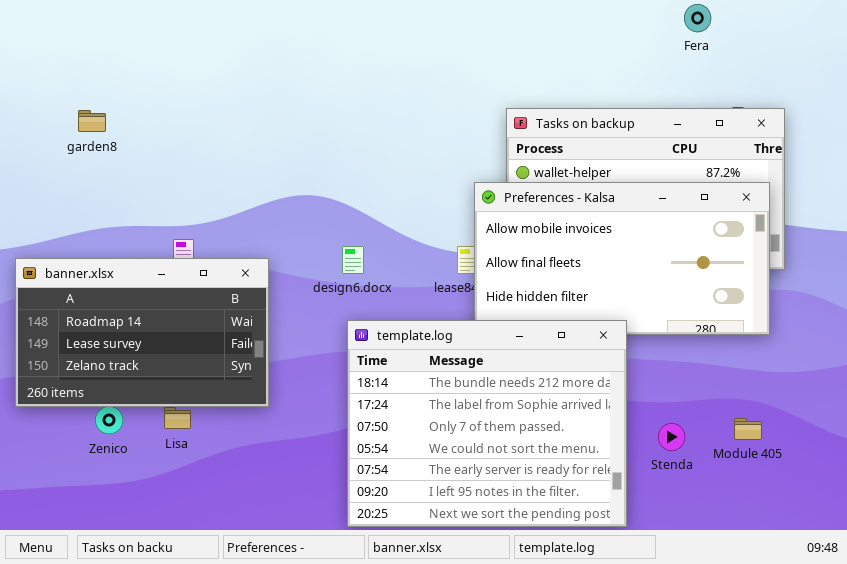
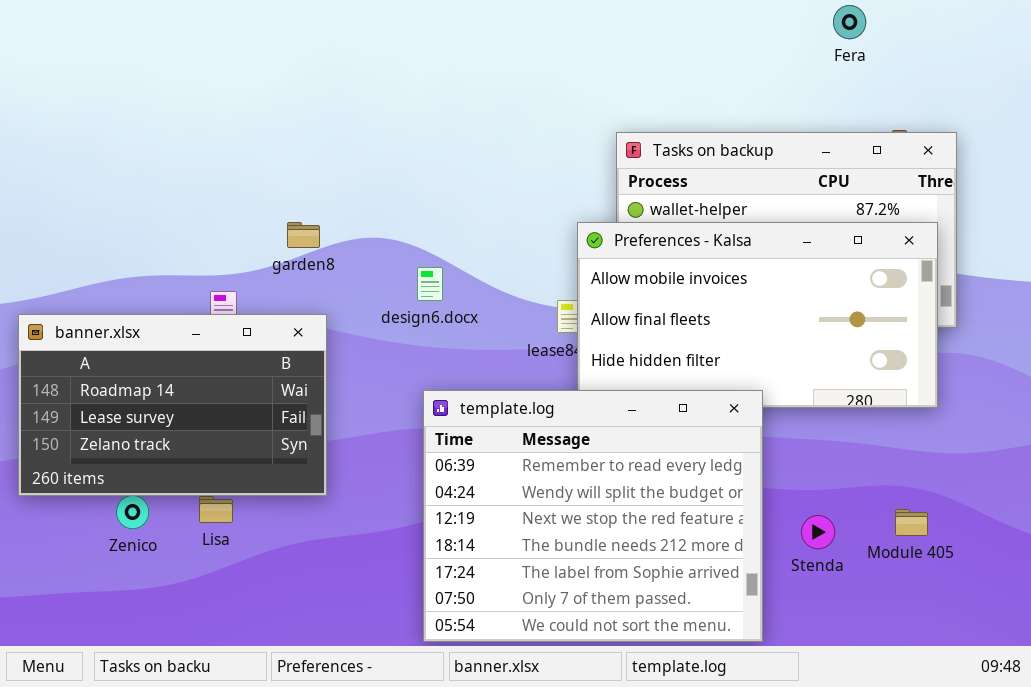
garden8: [78,110,106,132] -> [287,222,320,248], moved
design6.docx: [342,246,364,274] -> [417,267,443,301], moved
template.log: [347,320,627,527] -> [423,390,763,642], scrolled up 3 rows

